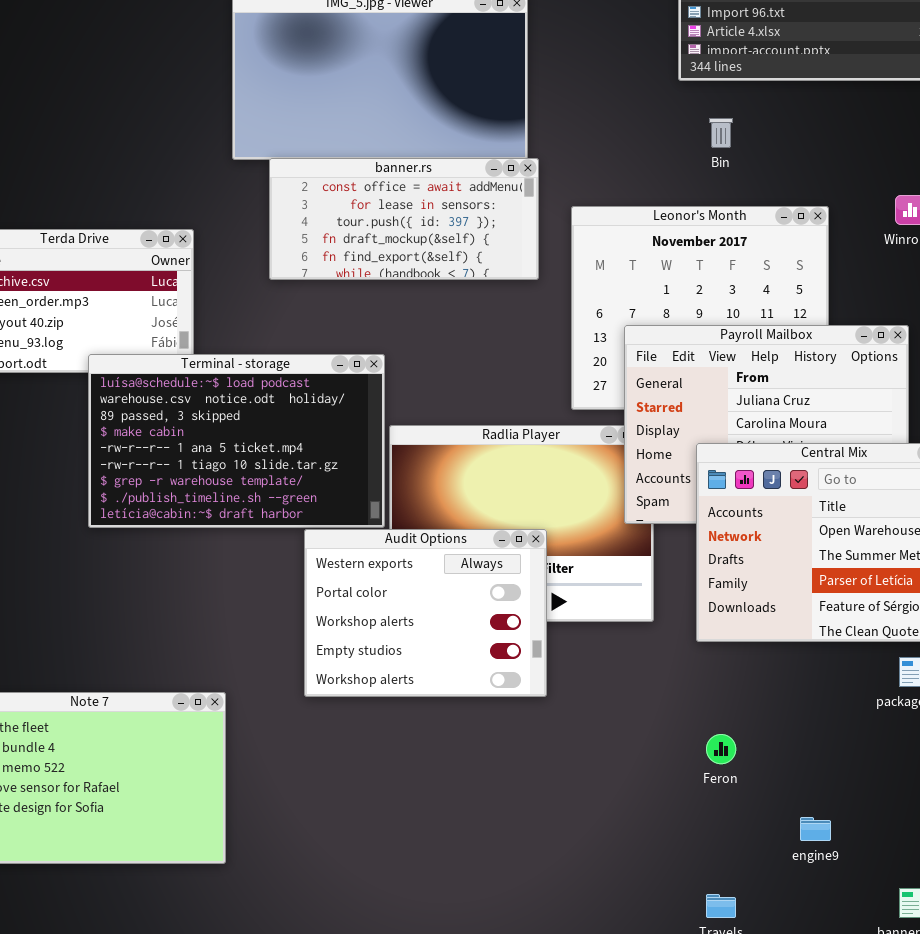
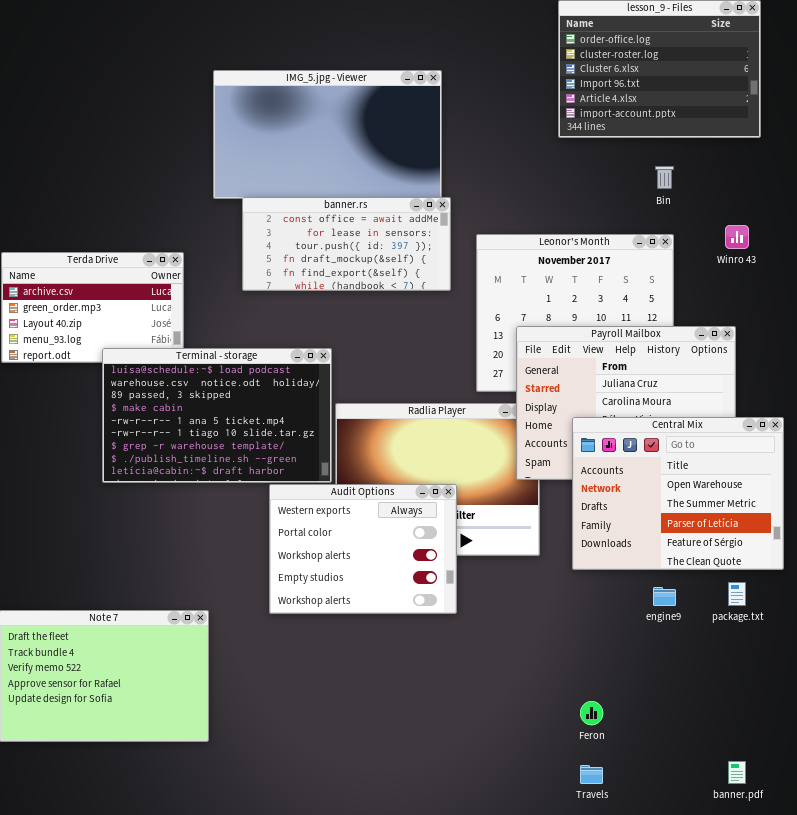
Bin: [709,118,733,148] -> [655,166,674,189], moved
Feron: [706,734,736,764] -> [580,701,603,725], moved
engine9: [800,817,831,841] -> [653,587,676,606], moved

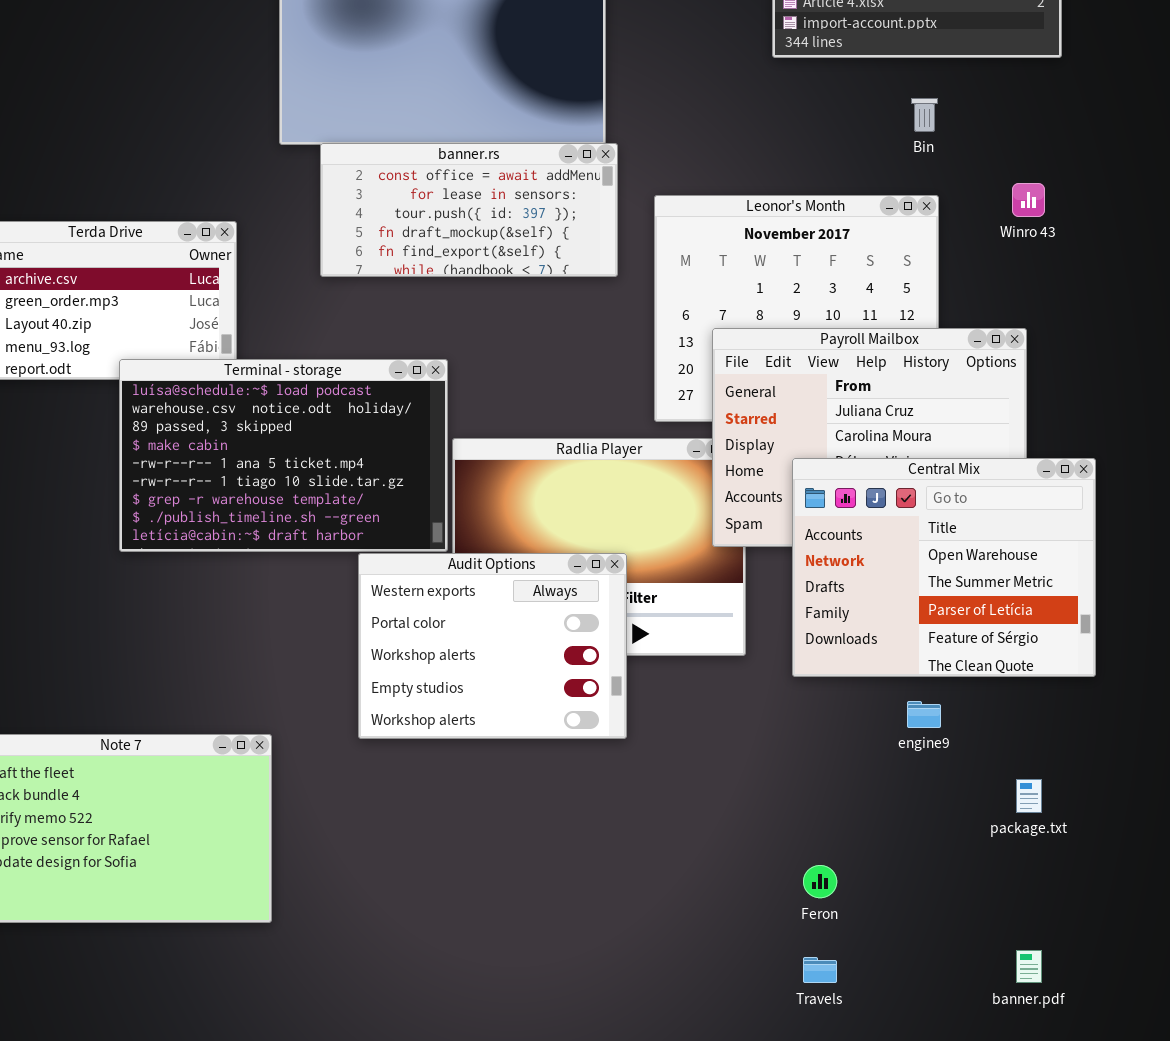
package.txt: [728,582,746,606] -> [1016,779,1042,813], moved

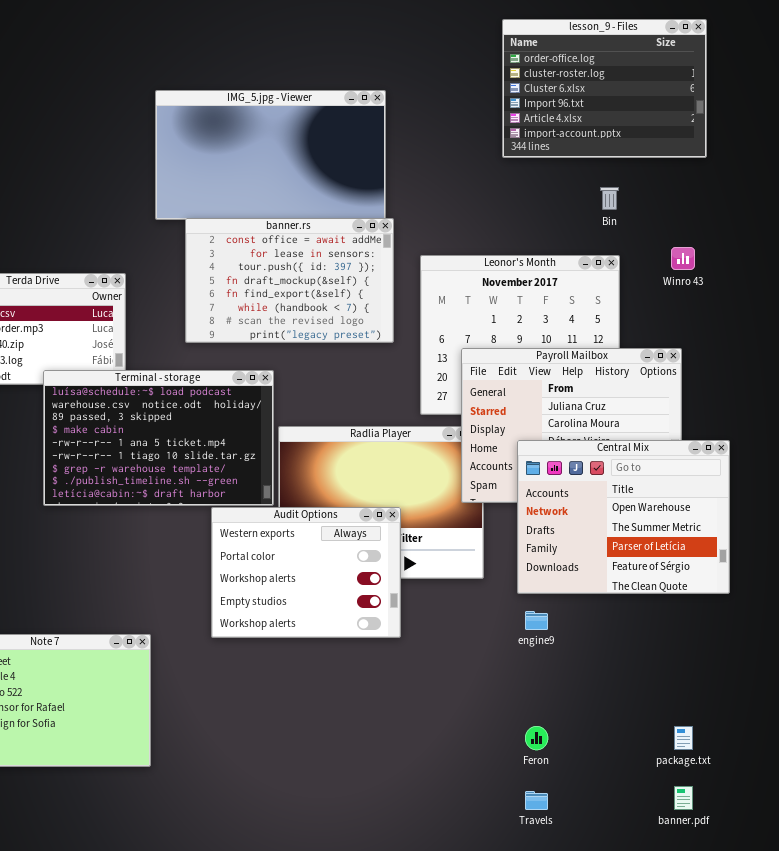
banner.rs: [320,143,618,277] -> [185,218,394,343], resized
engine9: [907,701,941,728] -> [525,611,548,630], moved
package.txt: [1016,779,1042,813] -> [674,726,693,750], moved

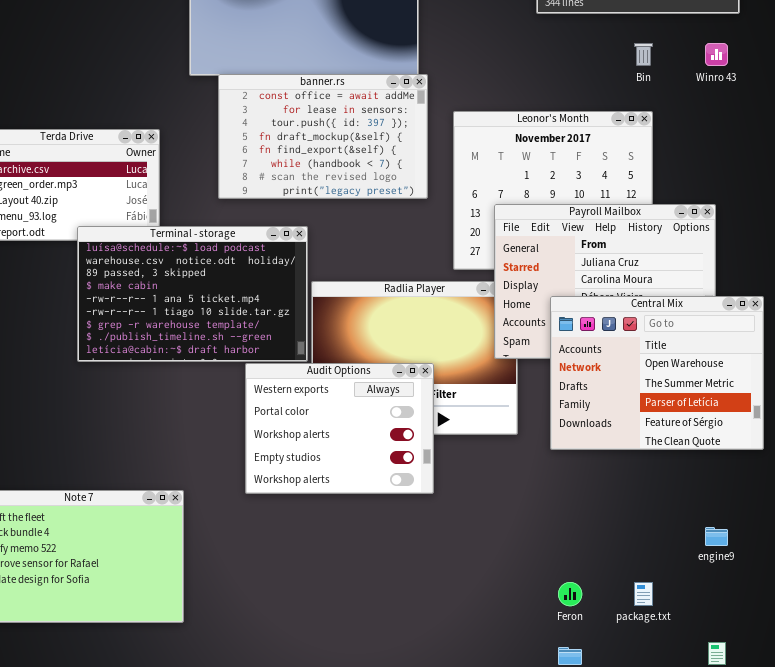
Winro 43: [671,247,695,270] -> [705,43,728,66], moved
engine9: [525,611,548,630] -> [705,527,728,546], moved
package.txt: [674,726,693,750] -> [634,582,653,606], moved

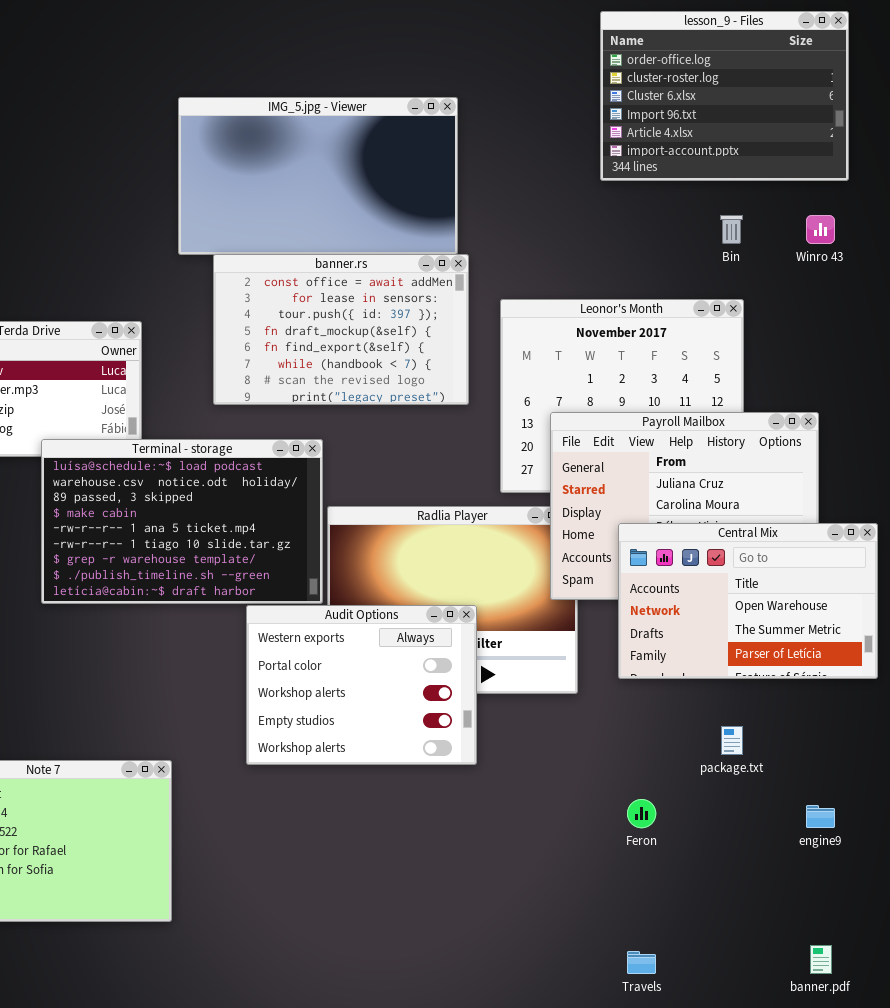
Central Mix: [550,296,764,450] -> [618,523,878,679], resized
Feron: [558,582,582,606] -> [627,799,656,828], moved
package.txt: [634,582,653,606] -> [721,726,743,755], moved

